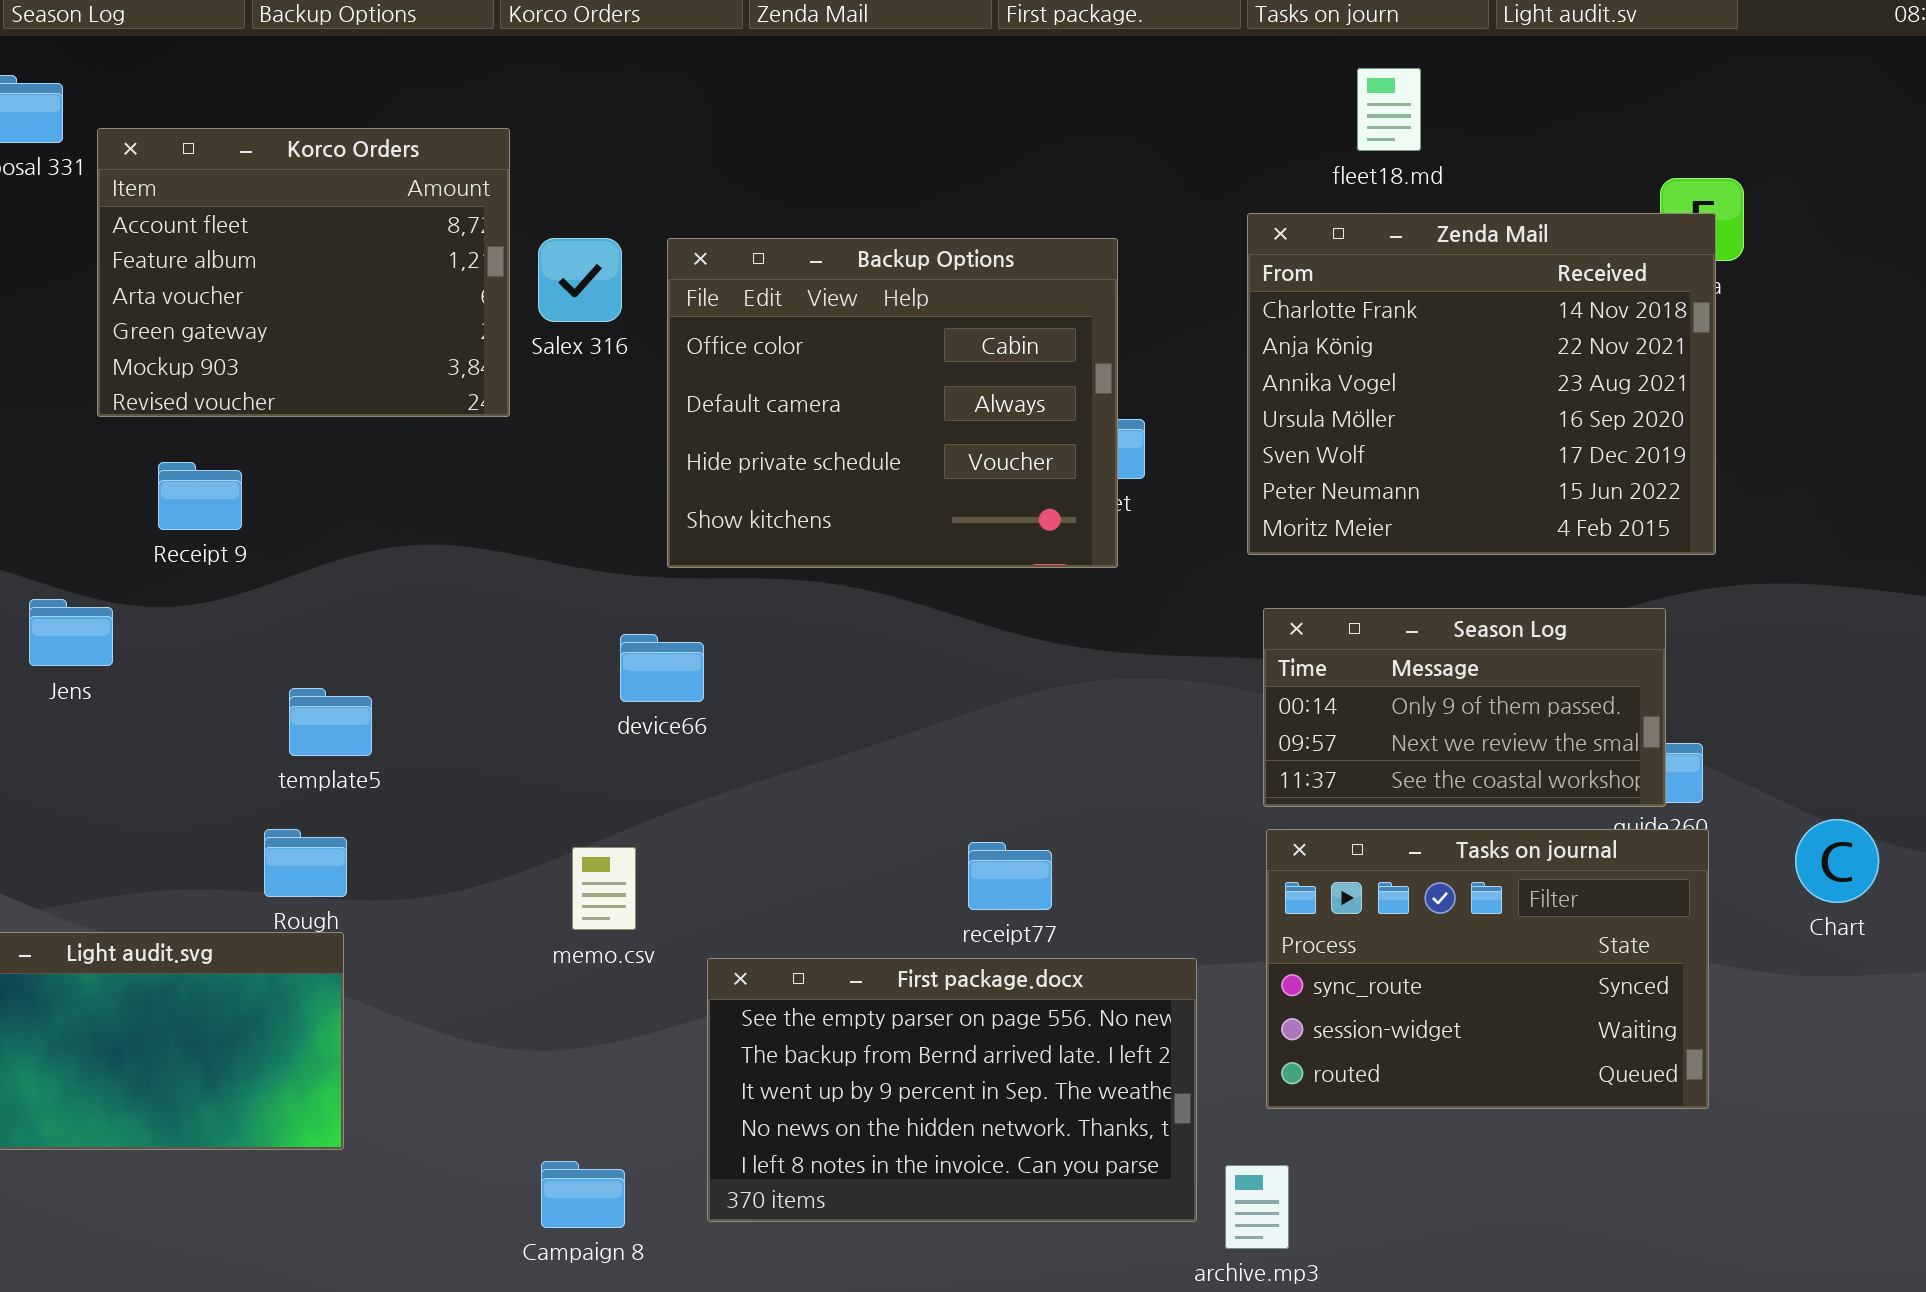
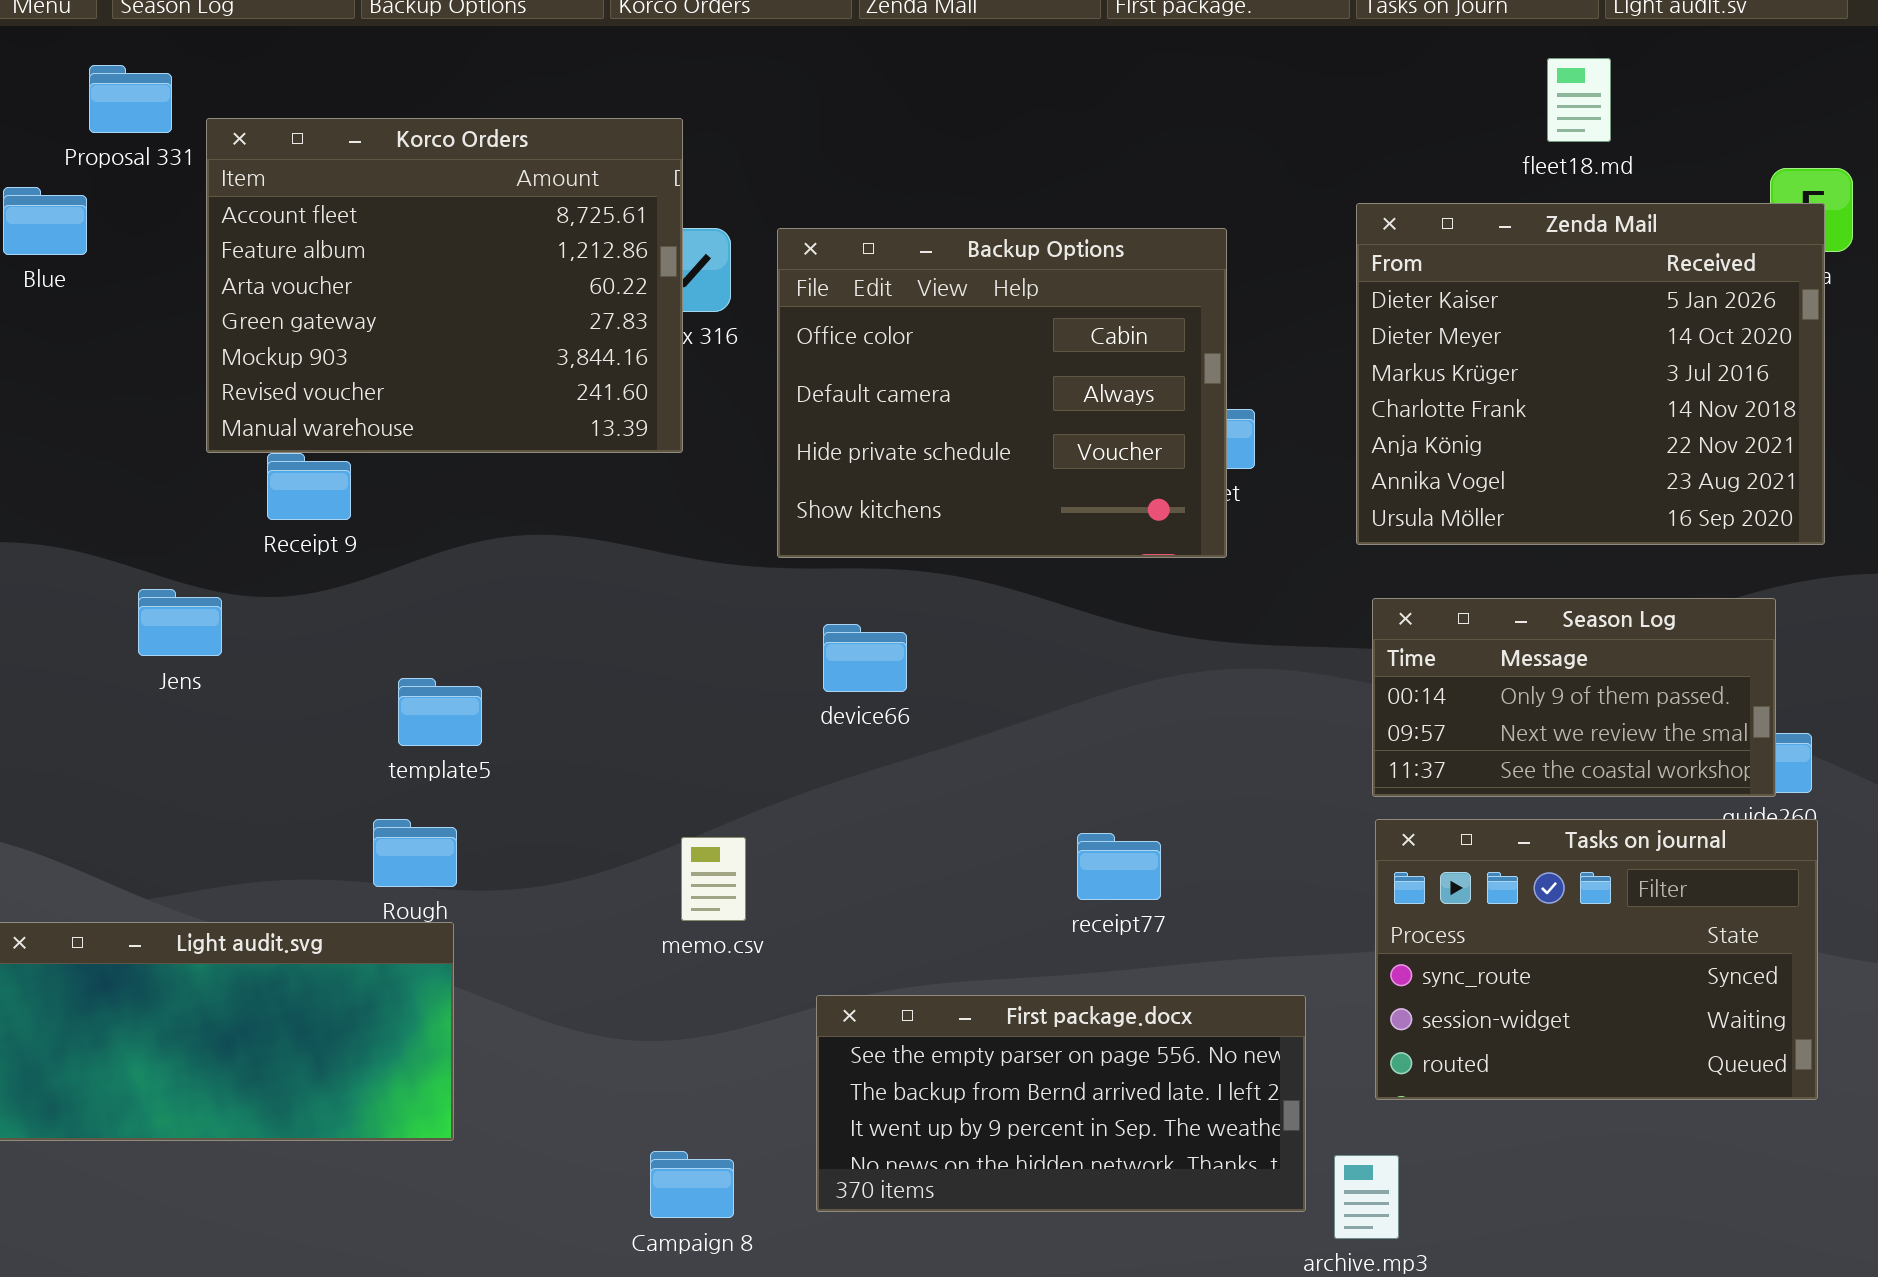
fleet18.md: [1357,68,1421,151] -> [1547,58,1611,142], moved
Korco Orders: [97,128,510,417] -> [206,118,683,453], resized
Zenda Mail: [1247,213,1716,555] -> [1356,203,1825,545], scrolled up 3 rows
device66: [620,634,704,702] -> [823,624,907,692], moved
First package.docx: [707,958,1197,1222] -> [816,995,1306,1212], resized

